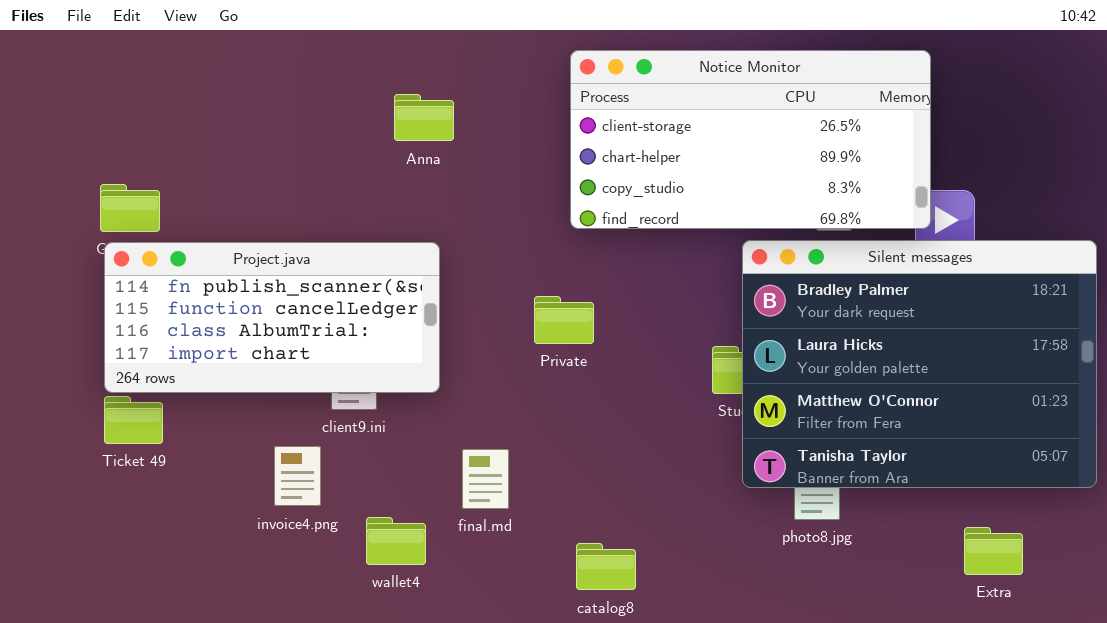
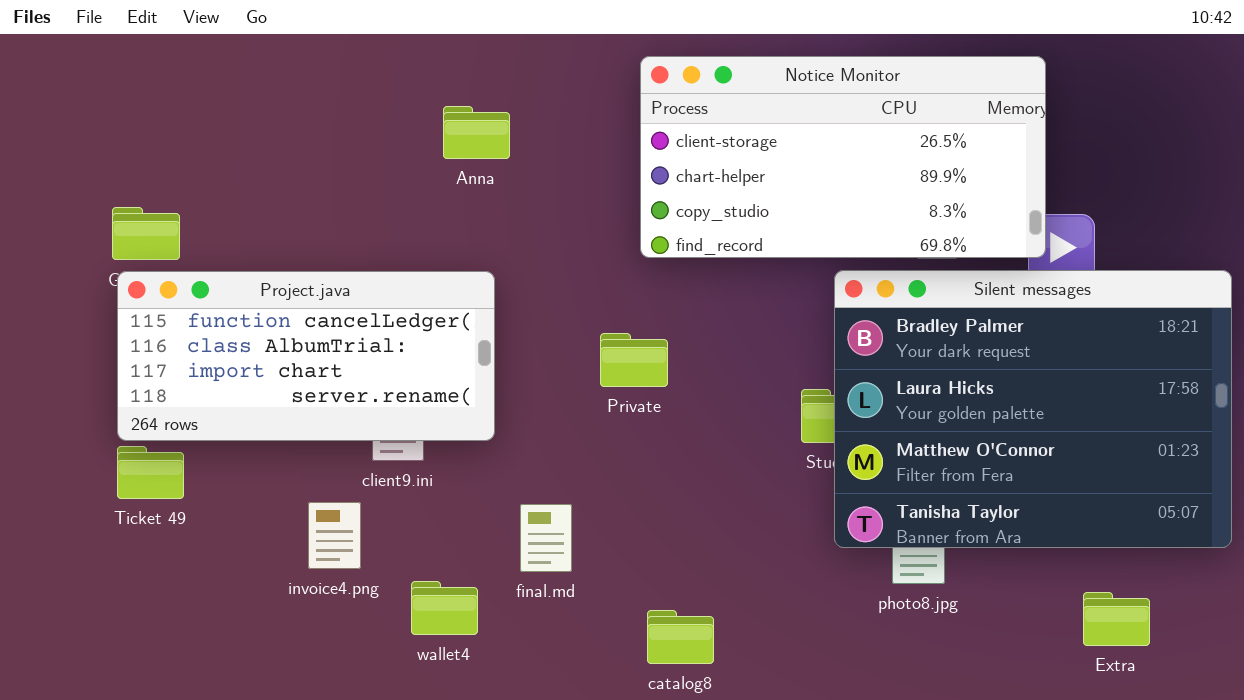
Project.java: [104,242,440,393] -> [117,271,495,441], scrolled down 1 row

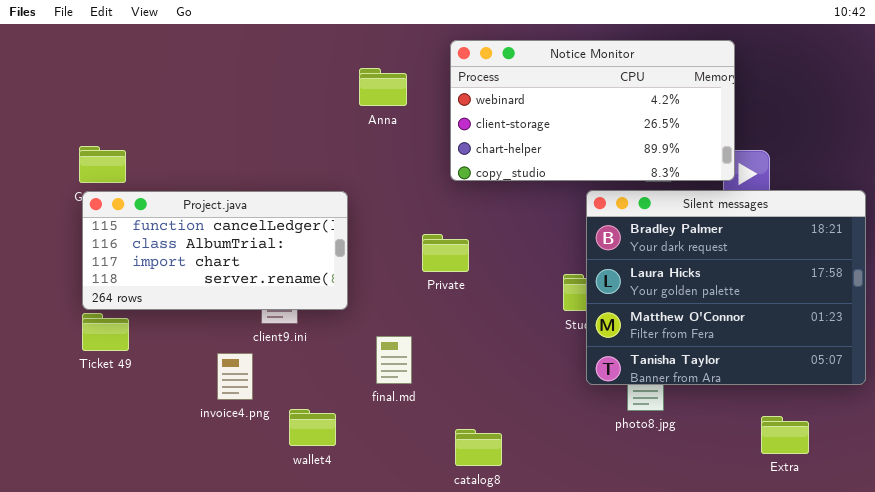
Notice Monitor: [640,56,1046,258] -> [450,40,735,181], scrolled up 1 row
Anna: [443,106,510,159] -> [359,68,407,106], moved
final.md: [520,504,572,572] -> [376,336,412,384], moved

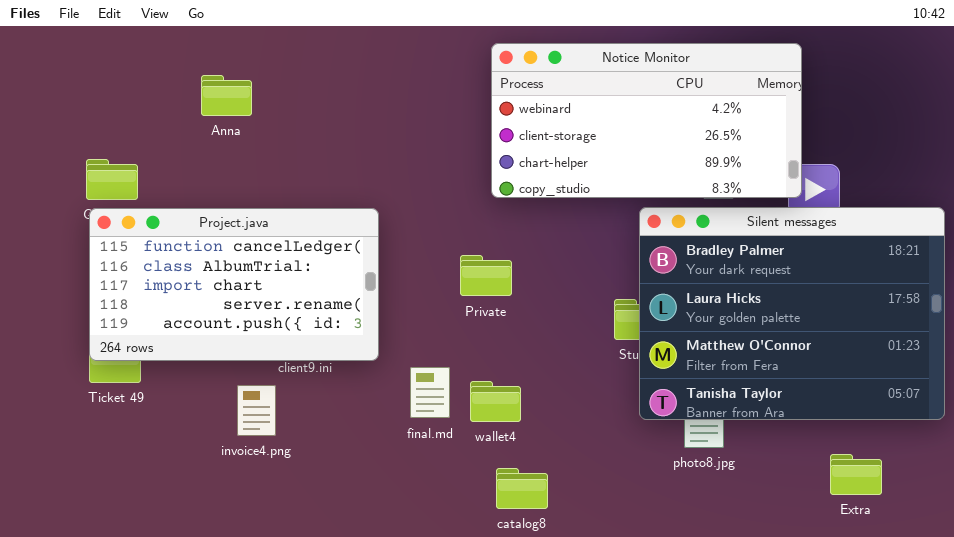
Anna: [359,68,407,106] -> [201,75,252,116], moved
Project.java: [82,191,348,310] -> [89,208,379,361], resized
wallet4: [289,409,336,446] -> [470,381,521,422], moved

